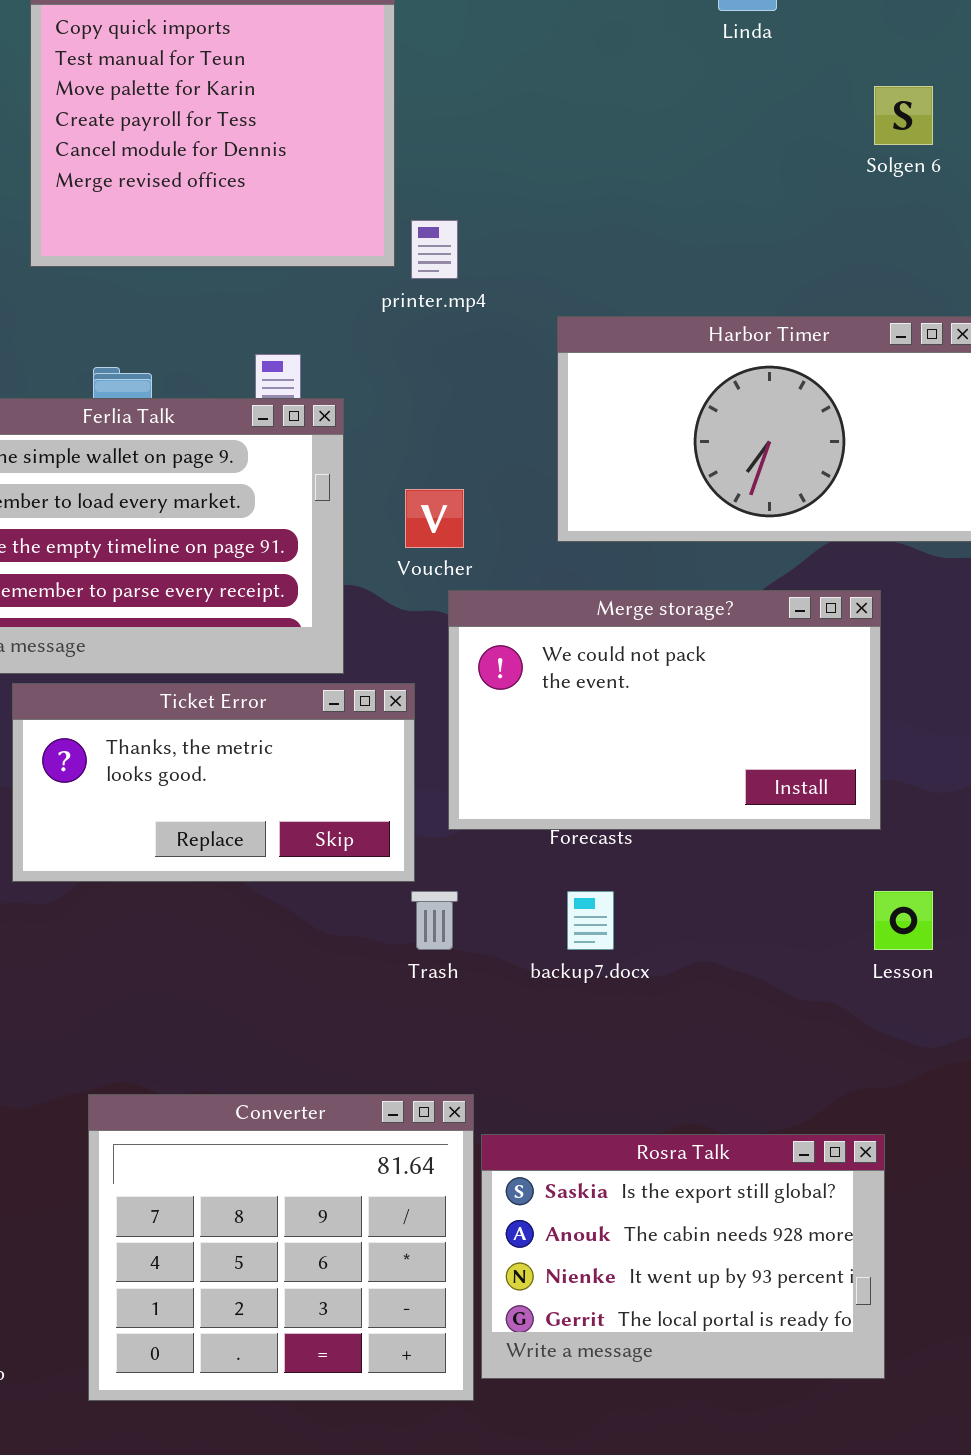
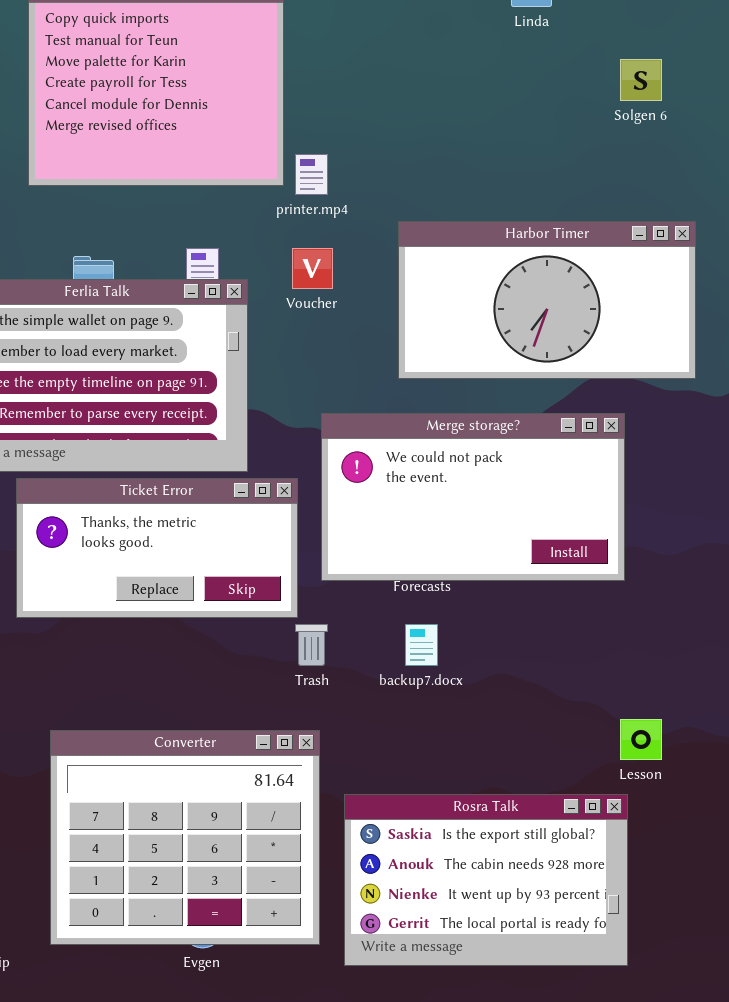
Voucher: [405,489,464,548] -> [292,248,333,289], moved
Lesson: [874,891,933,950] -> [620,719,662,760], moved
Converter: [88,1094,474,1401] -> [50,730,320,945], moved

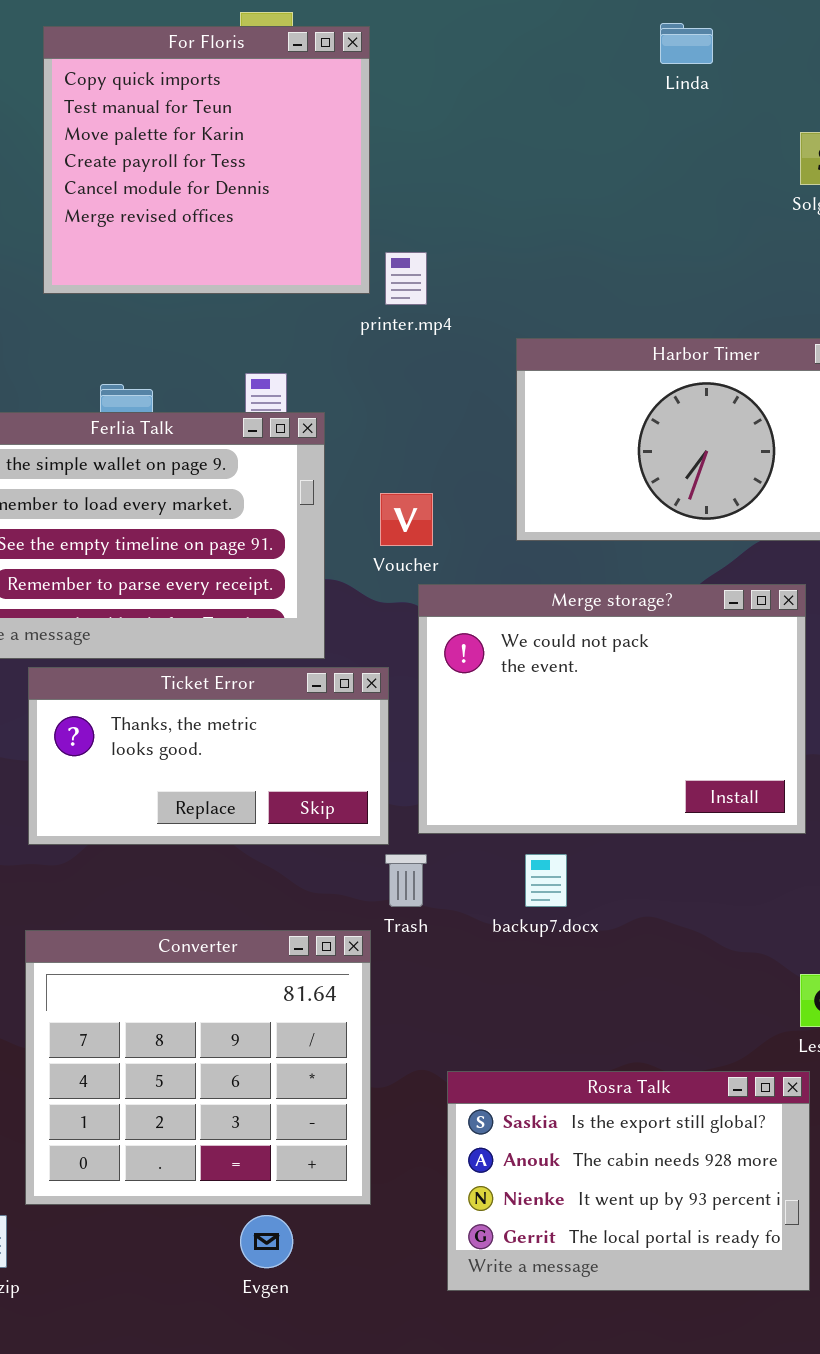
Voucher: [292,248,333,289] -> [380,493,433,546], moved
Merge storage?: [321,413,625,581] -> [418,584,806,834], resized
Converter: [50,730,320,945] -> [25,930,371,1205], moved

